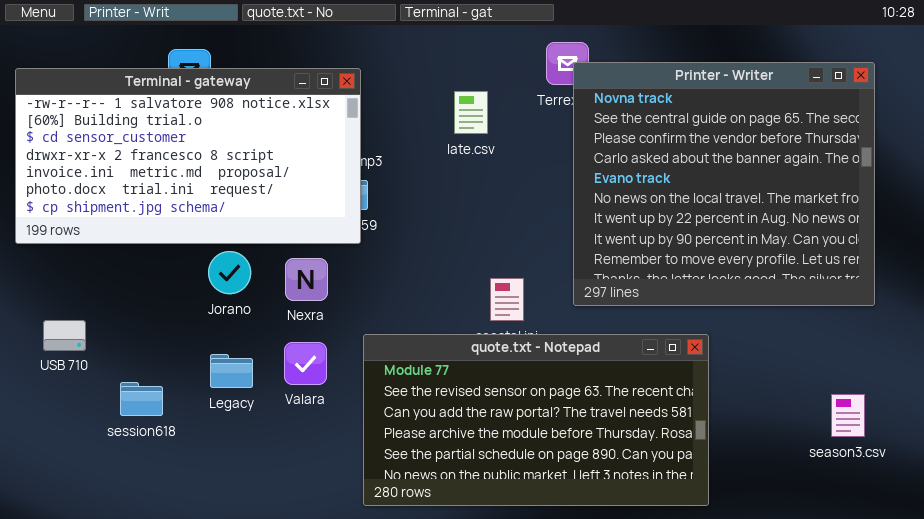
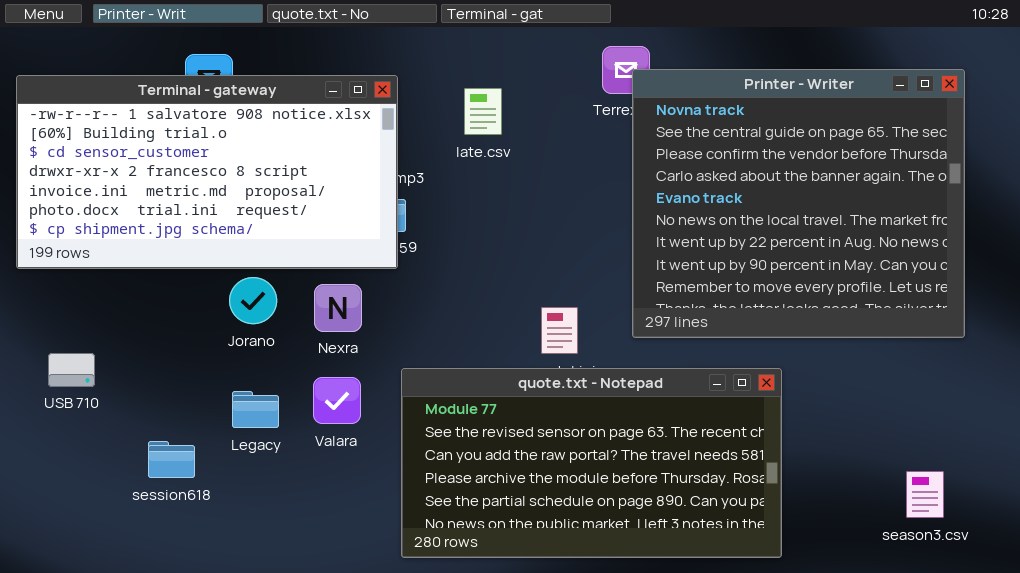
late.csv: [454,91,488,134] -> [464,88,502,135], moved
session618: [120,382,163,416] -> [148,441,195,478], moved
season3.csv: [831,394,865,437] -> [906,471,944,518], moved

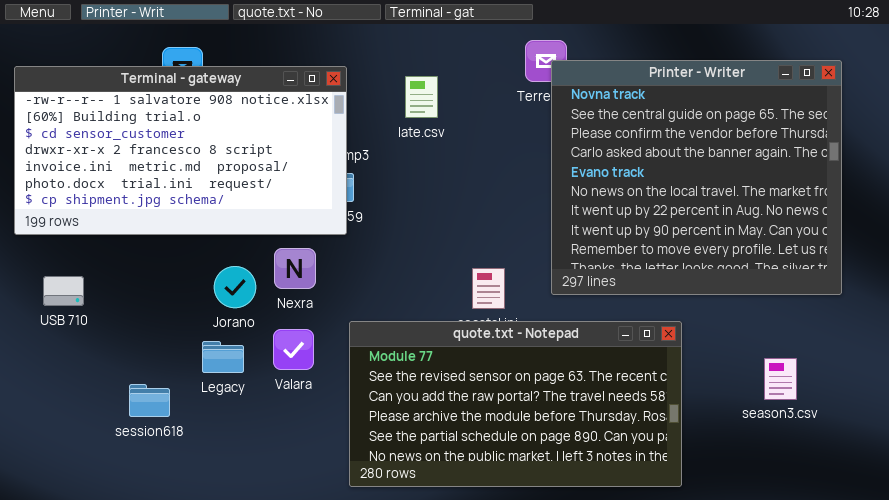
Jorano: [229,277,277,324] -> [214,266,256,308], moved
USB 710: [48,353,95,387] -> [43,276,84,306], moved
season3.csv: [906,471,944,518] -> [764,358,797,400], moved

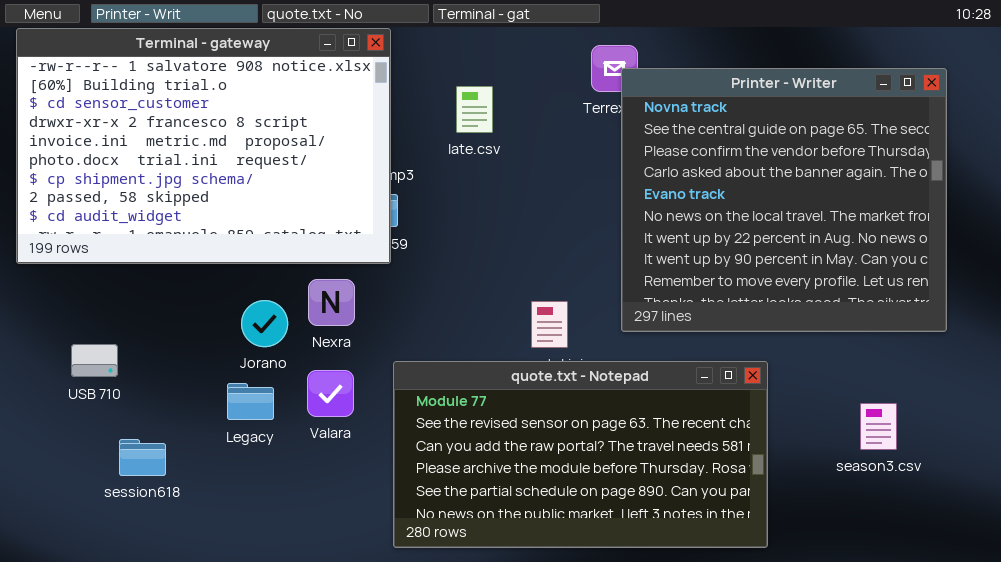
Terminal - gateway: [14,66,347,235] -> [16,28,391,264], resized
USB 710: [43,276,84,306] -> [71,344,118,377], moved
session618: [129,384,170,417] -> [119,439,166,476], moved

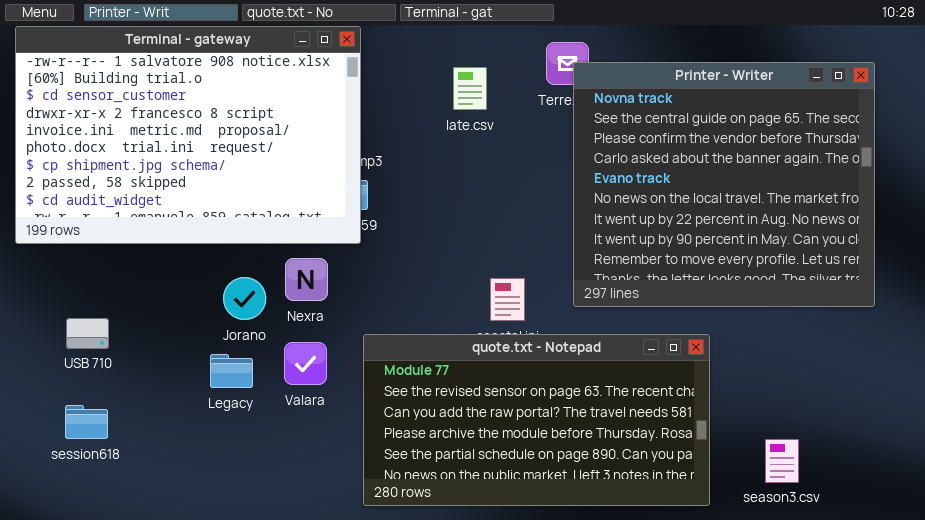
late.csv: [456,86,493,133] -> [453,67,487,110], moved
season3.csv: [860,403,897,450] -> [765,439,799,483], moved
session618: [119,439,166,476] -> [65,405,108,439], moved

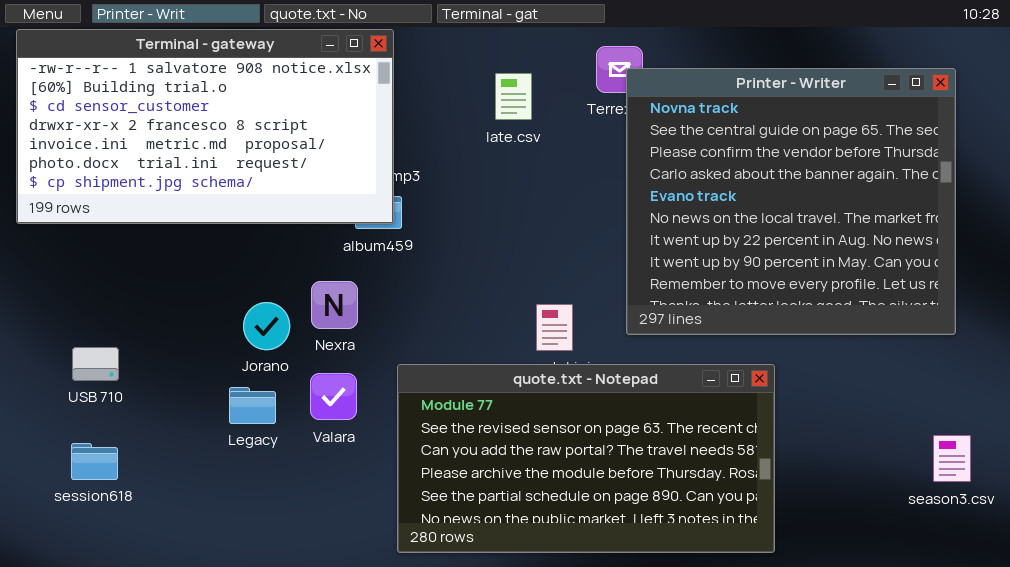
Terminal - gateway: [15,26,361,244] -> [16,29,394,224], resized
season3.csv: [765,439,799,483] -> [933,435,971,482], moved

